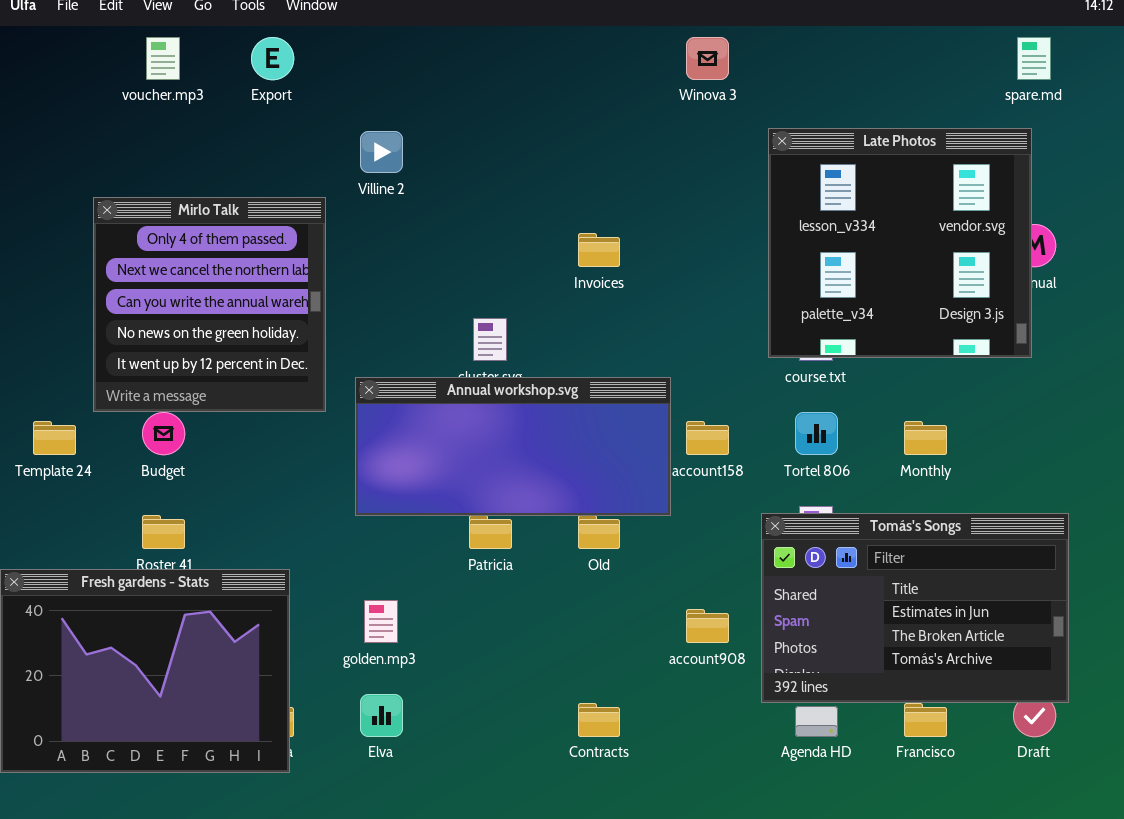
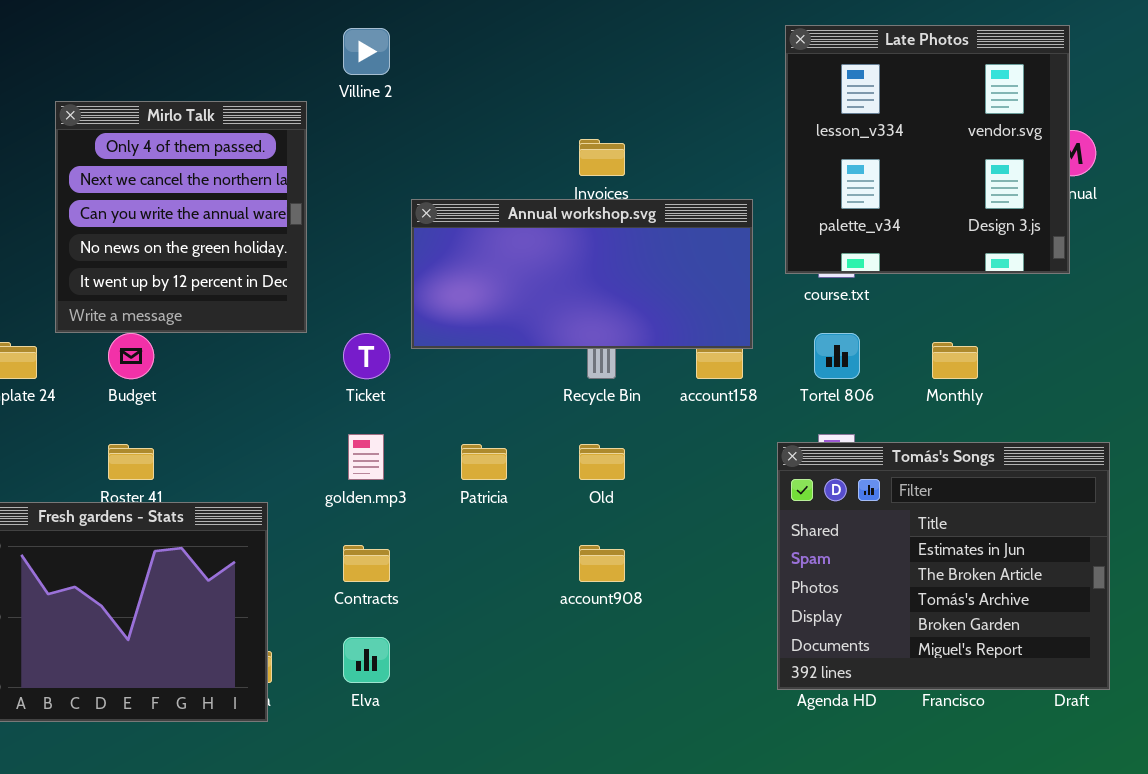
Annual workshop.svg: [355,377,671,516] -> [411,199,753,349], moved
Tomás's Songs: [761,513,1069,703] -> [777,442,1110,690], resized
golden.mp3: [364,600,398,643] -> [348,434,384,480], moved
account908: [686,609,729,643] -> [579,545,625,582], moved
Contracts: [578,703,620,737] -> [343,545,390,582], moved

